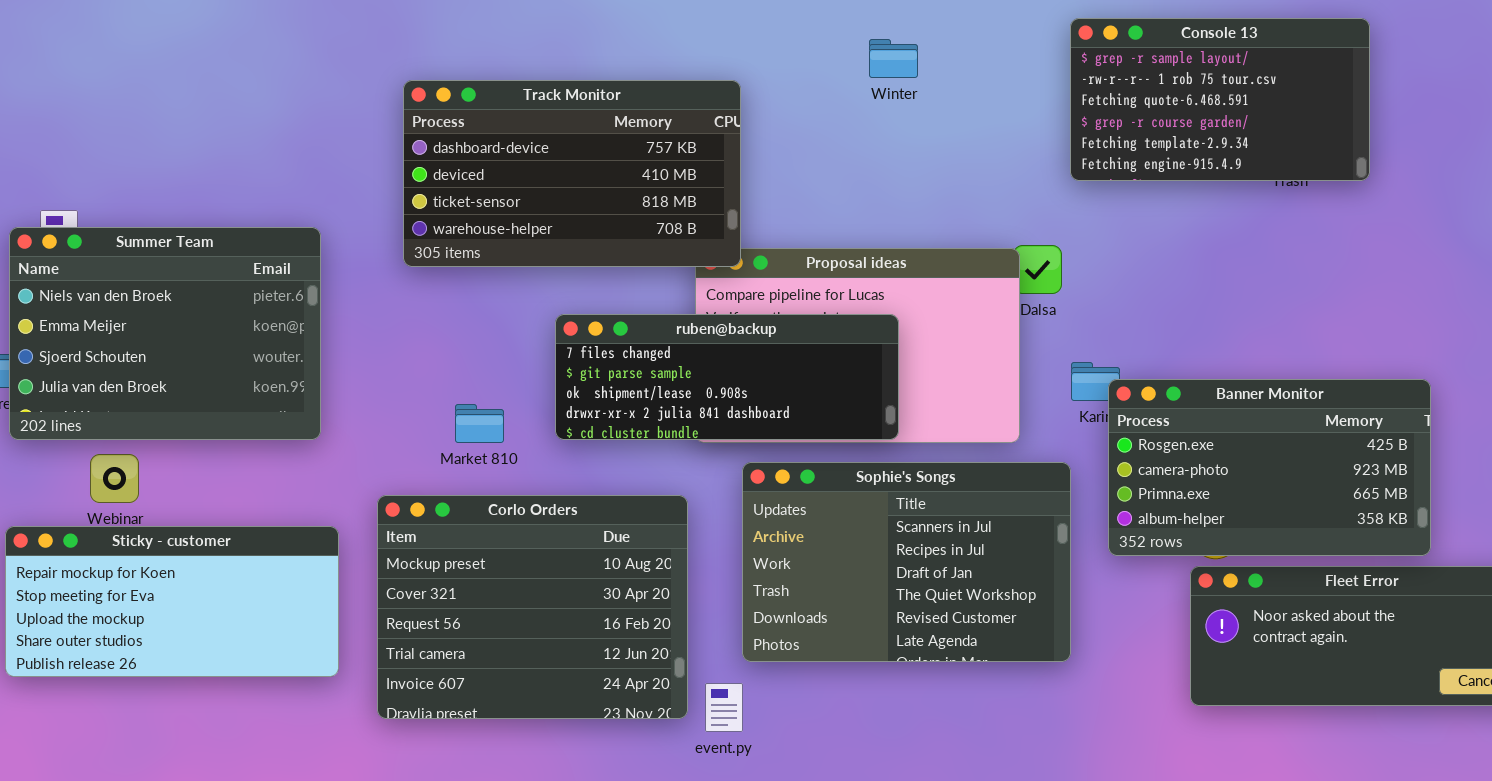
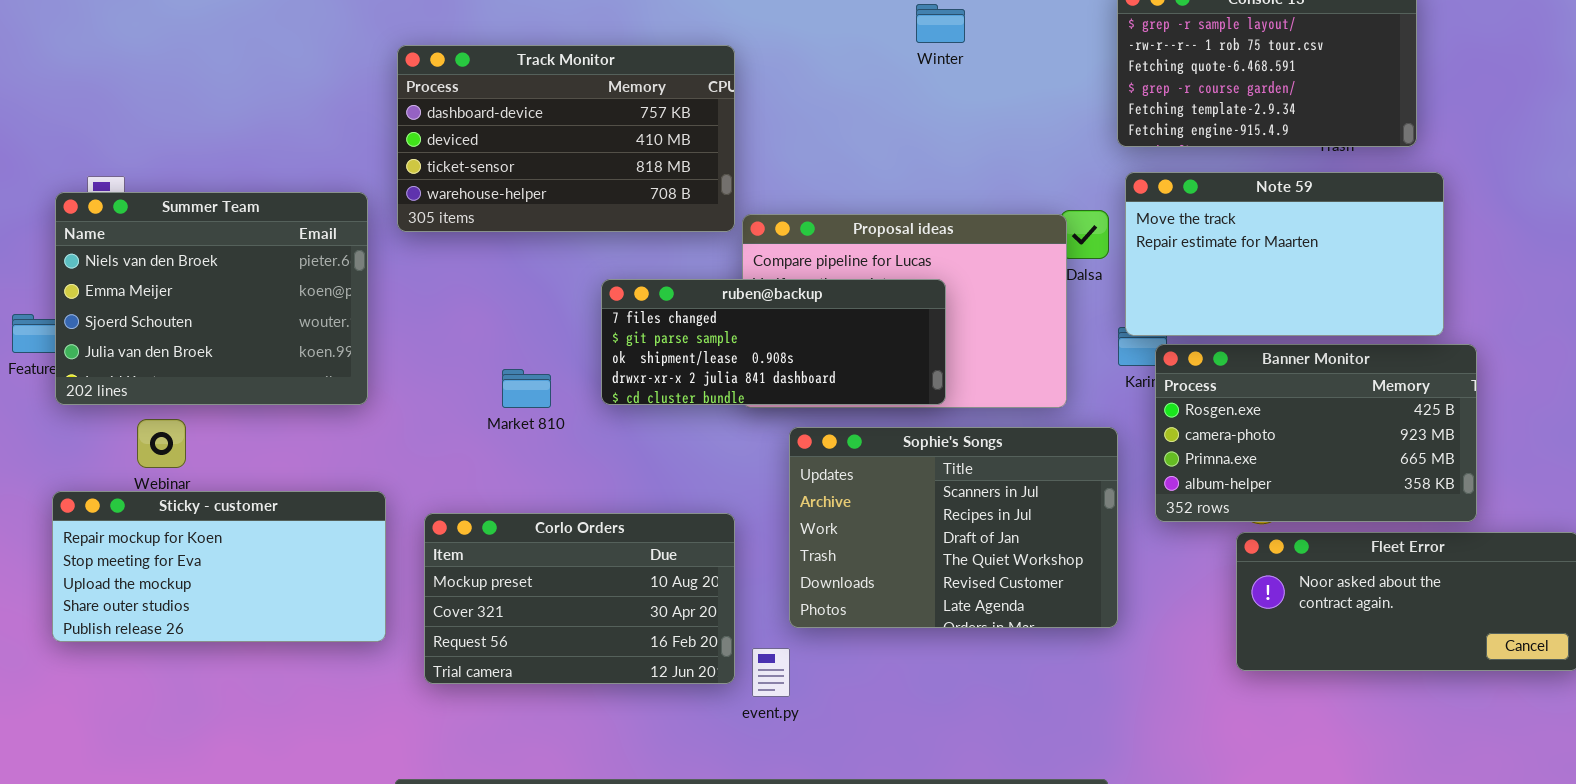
Track Monitor: [403,80,741,267] -> [397,45,735,232], moved
Note 59: none -> [1125,172,1444,336], opened
Corlo Orders: [377,495,688,719] -> [424,513,735,684], resized

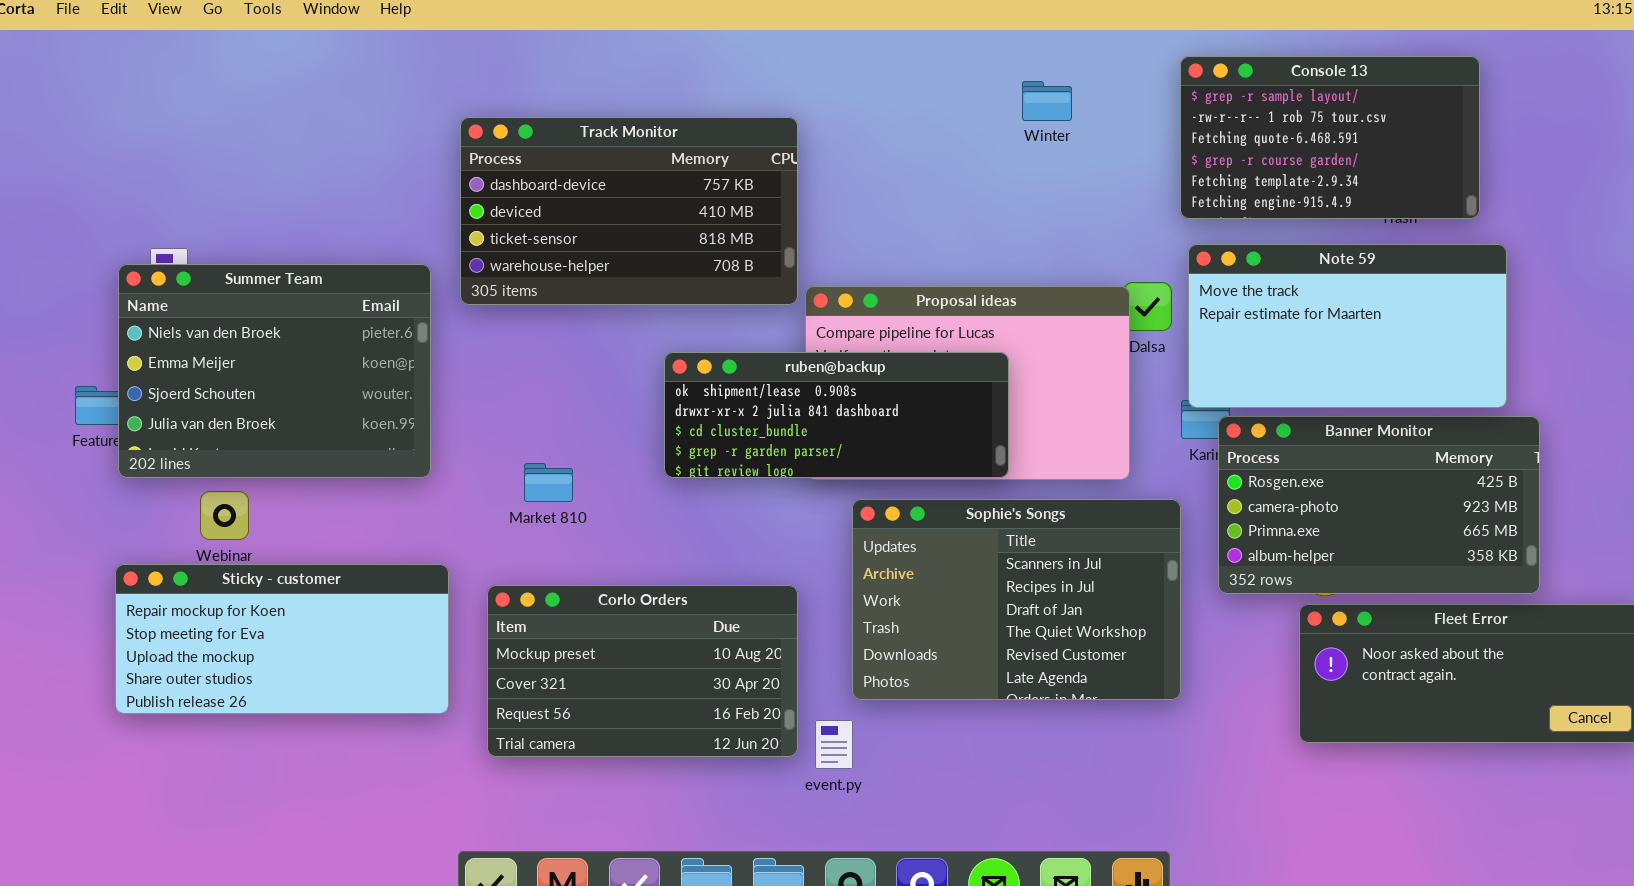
Winter: [916,4,965,43] -> [1022,81,1072,121], moved
ruben@backup: [601,279,946,405] -> [664,352,1009,478], scrolled down 2 rows
Market 810: [502,369,551,408] -> [524,463,573,502], moved

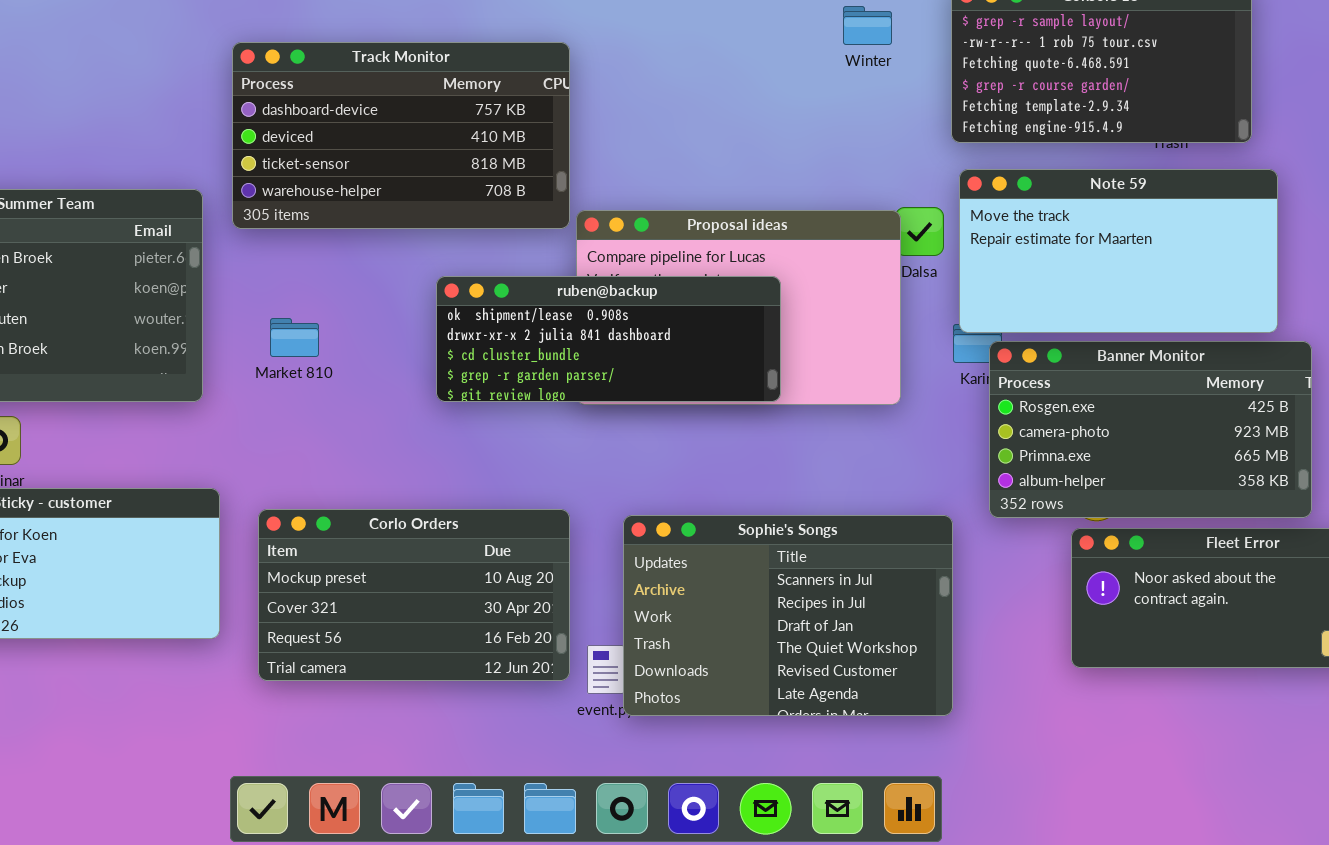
Winter: [1022,81,1072,121] -> [843,6,892,45], moved
Market 810: [524,463,573,502] -> [270,318,319,357], moved
Sophie's Songs: [852,499,1181,700] -> [623,515,953,716], moved

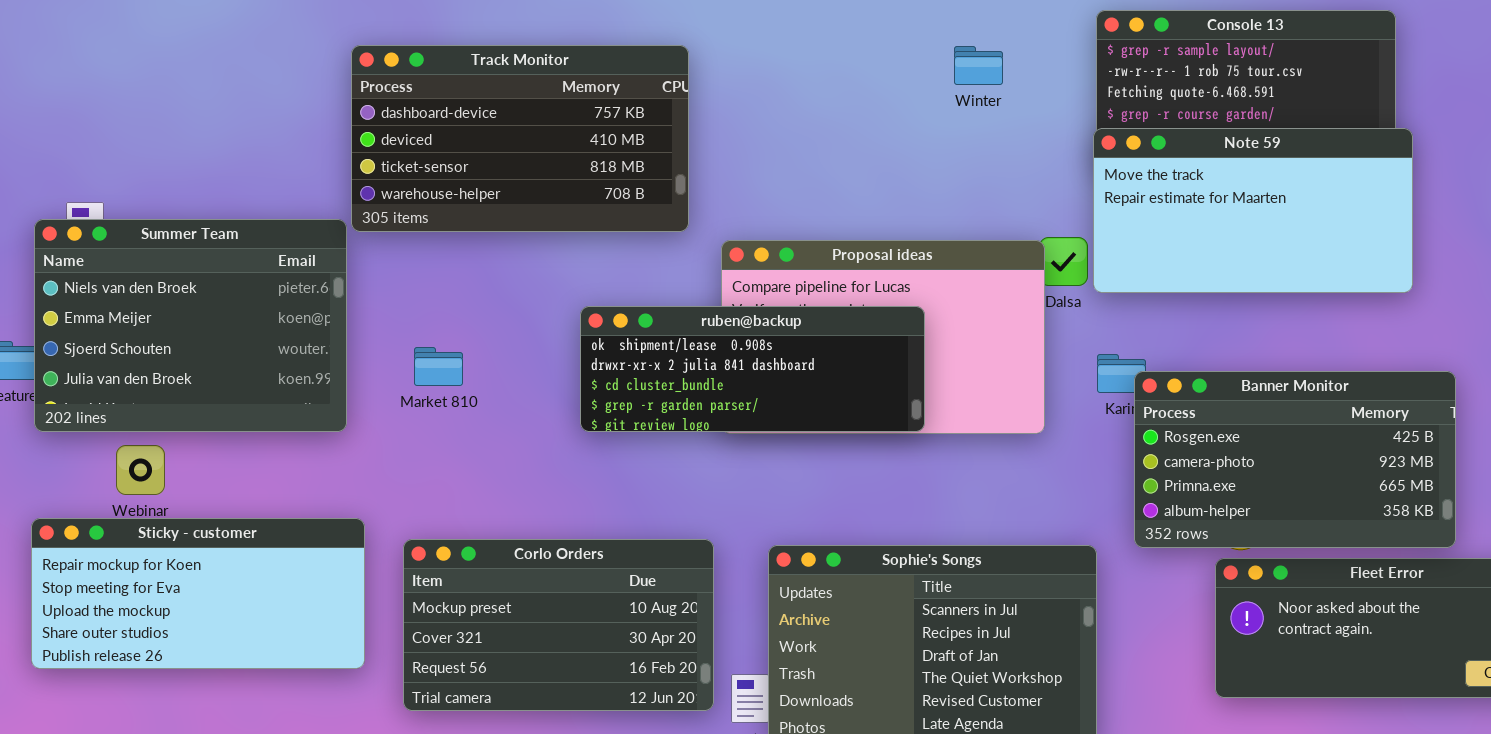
Winter: [843,6,892,45] -> [954,46,1003,85], moved
Track Monitor: [232,42,570,229] -> [351,45,689,232], moved
Note 59: [959,169,1278,333] -> [1093,128,1413,293], moved

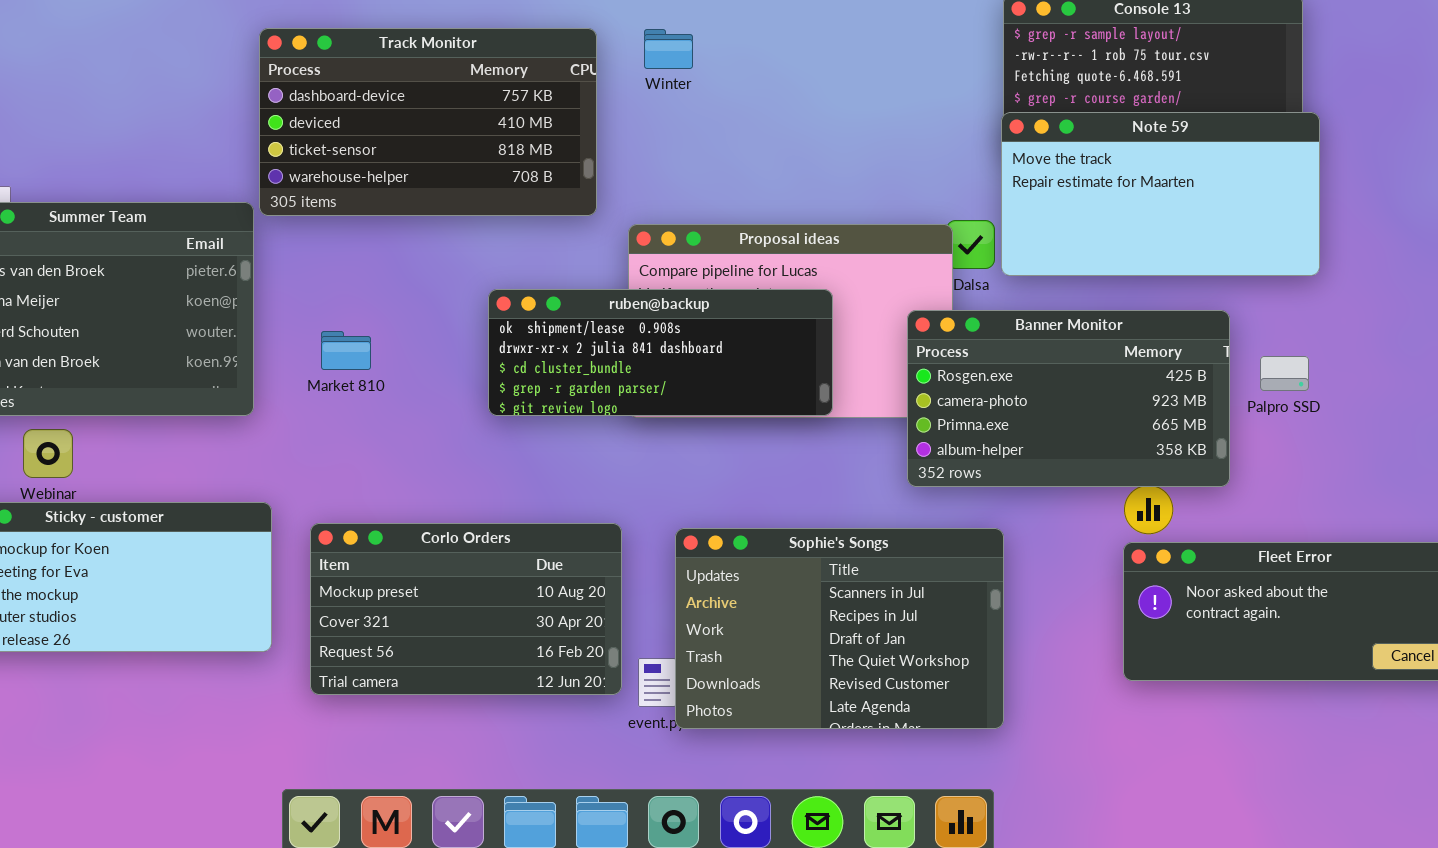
Winter: [954,46,1003,85] -> [644,29,693,69], moved
Banner Monitor: [1134,371,1456,548] -> [907,310,1230,487], moved

